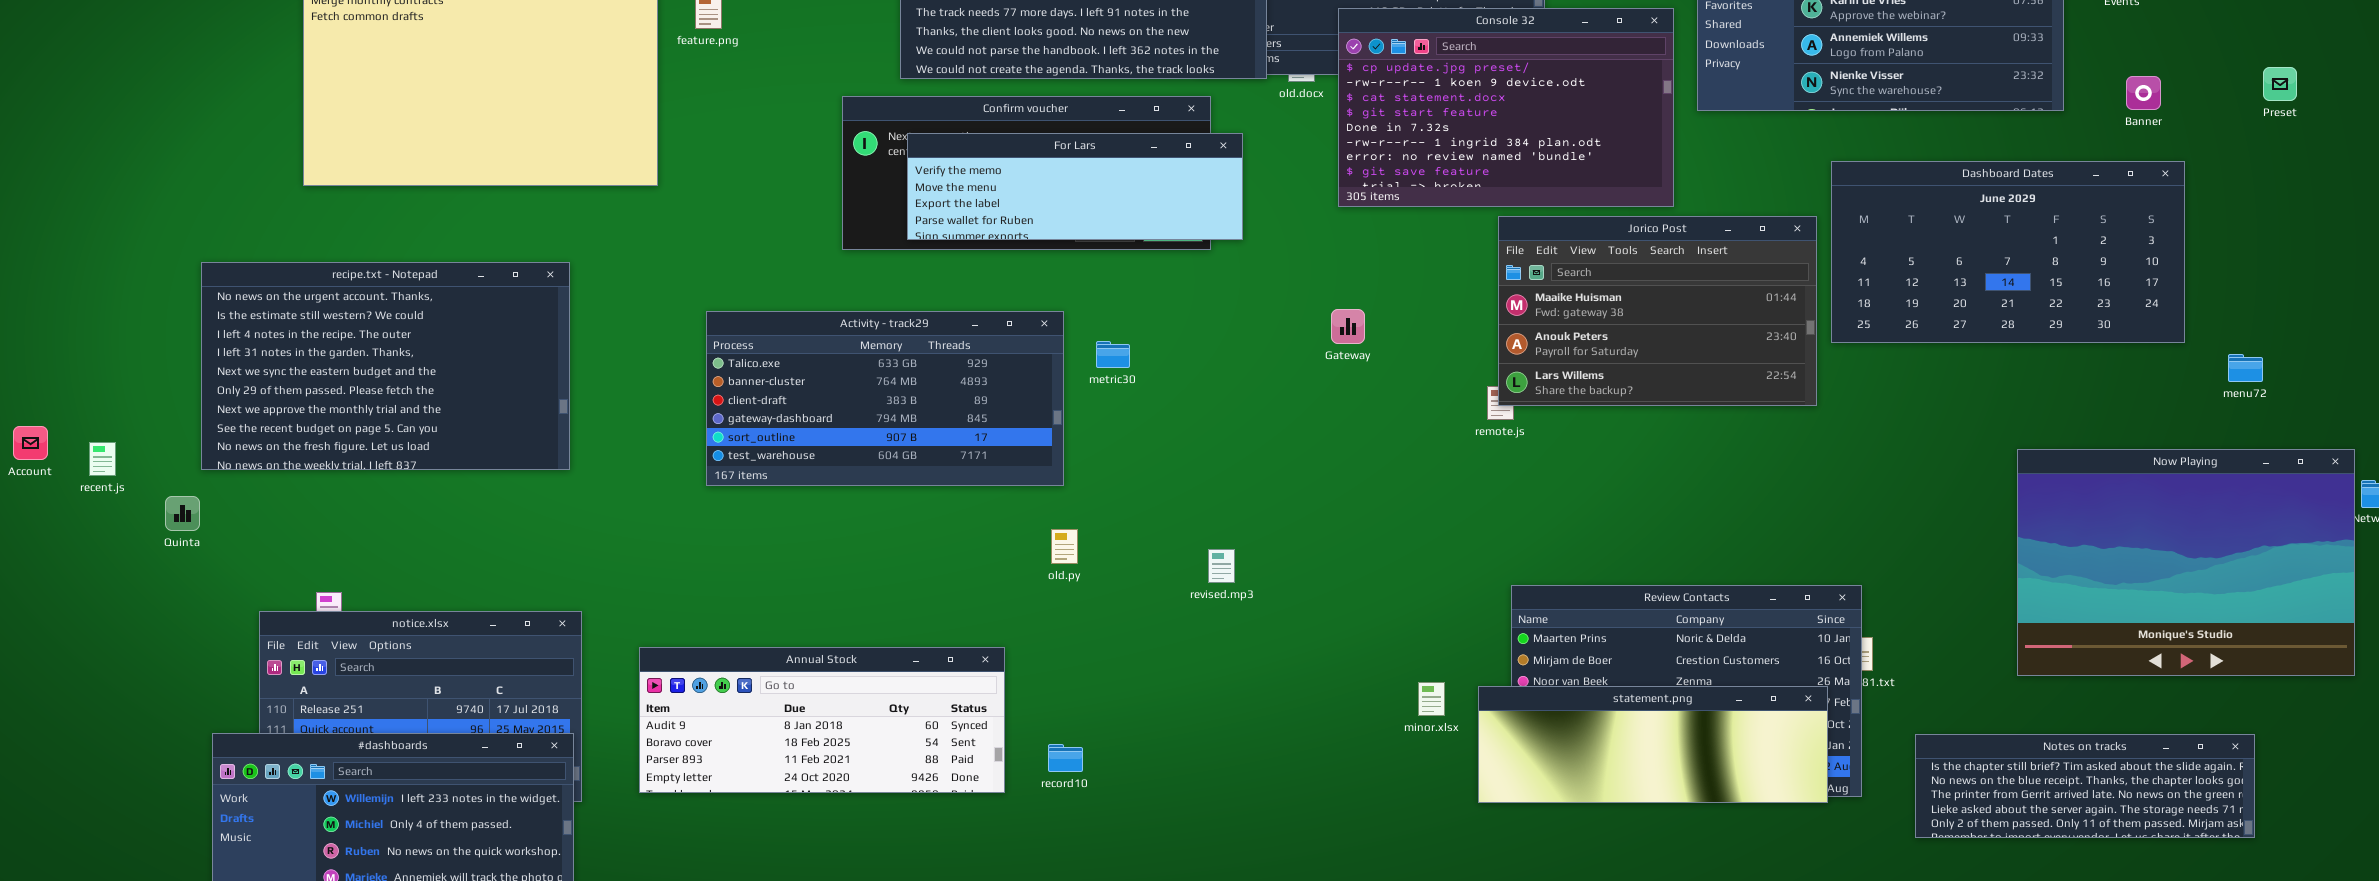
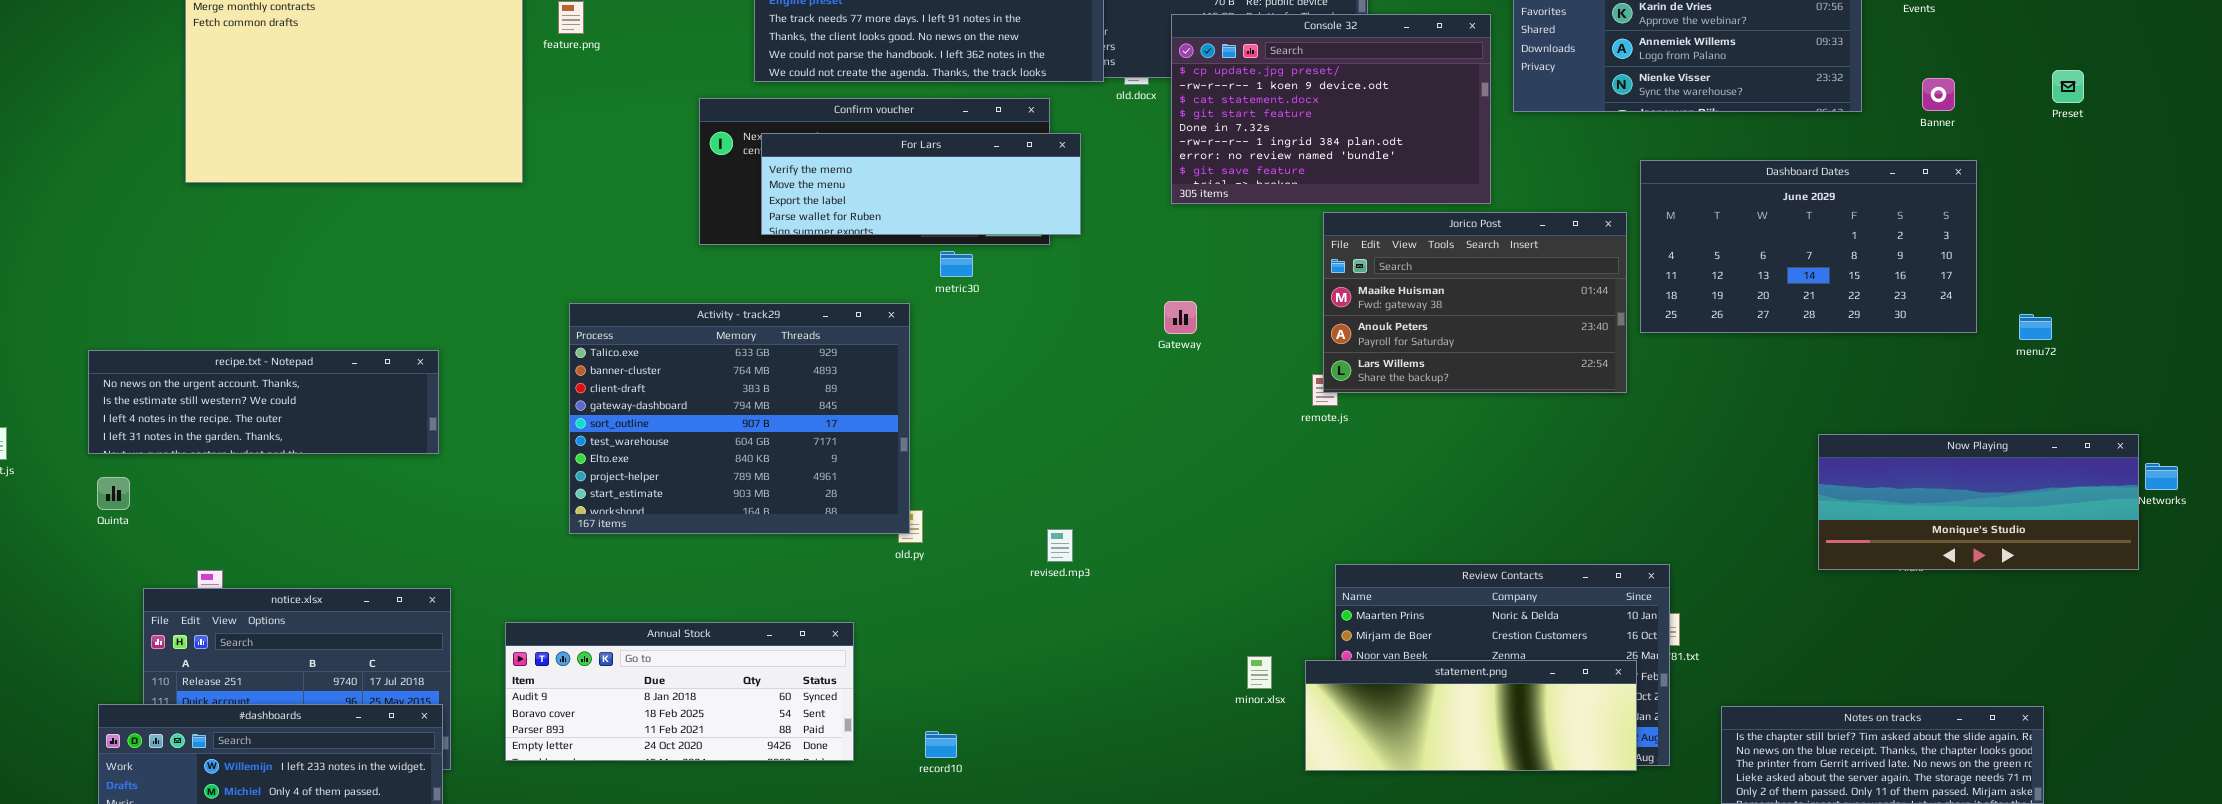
recipe.txt - Notepad: [201,262,570,470] -> [88,350,439,454], resized
Activity - track29: [706,311,1064,486] -> [569,303,910,534], resized
metric30: [1096,341,1130,368] -> [940,251,973,277], moved
menu72: [2228,354,2263,382] -> [2019,314,2052,340], moved
Now Playing: [2017,449,2355,676] -> [1818,434,2139,570], resized
Quinta: [165,496,200,531] -> [97,477,130,510], moved
record10: [1048,744,1083,772] -> [925,731,957,758], moved

